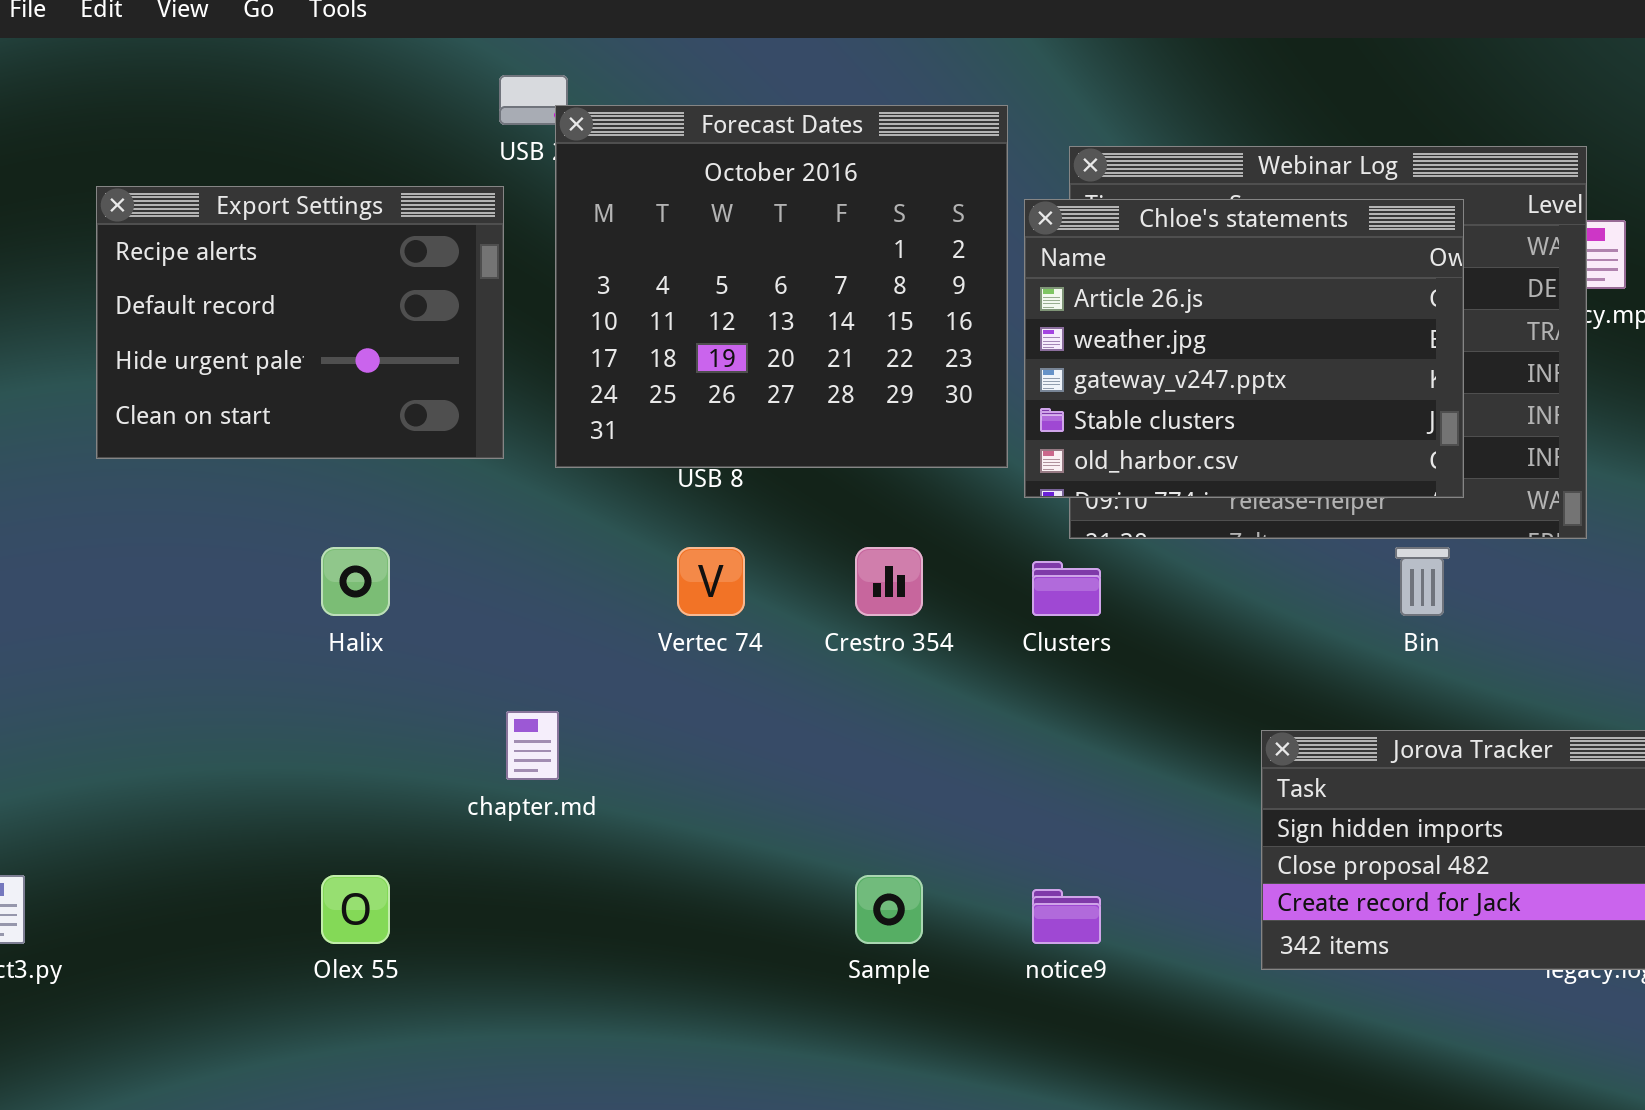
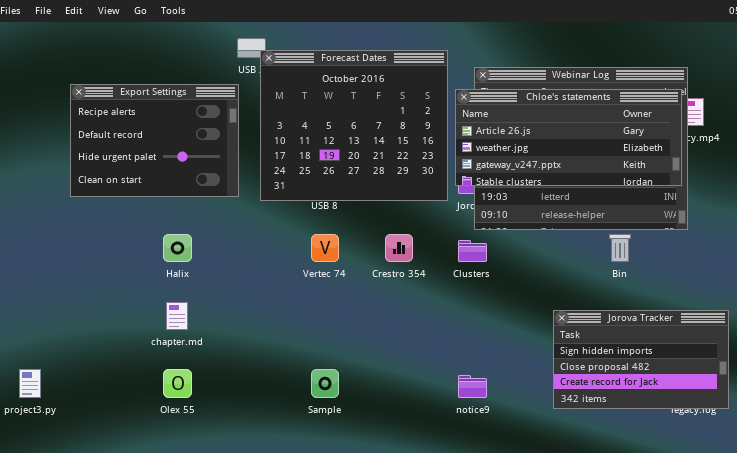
Chloe's statements: [1024,199,1464,498] -> [455,89,682,186], resized
chapter.md: [506,711,559,780] -> [166,302,188,330], moved
Sample: [855,875,923,944] -> [311,369,339,398], moved

